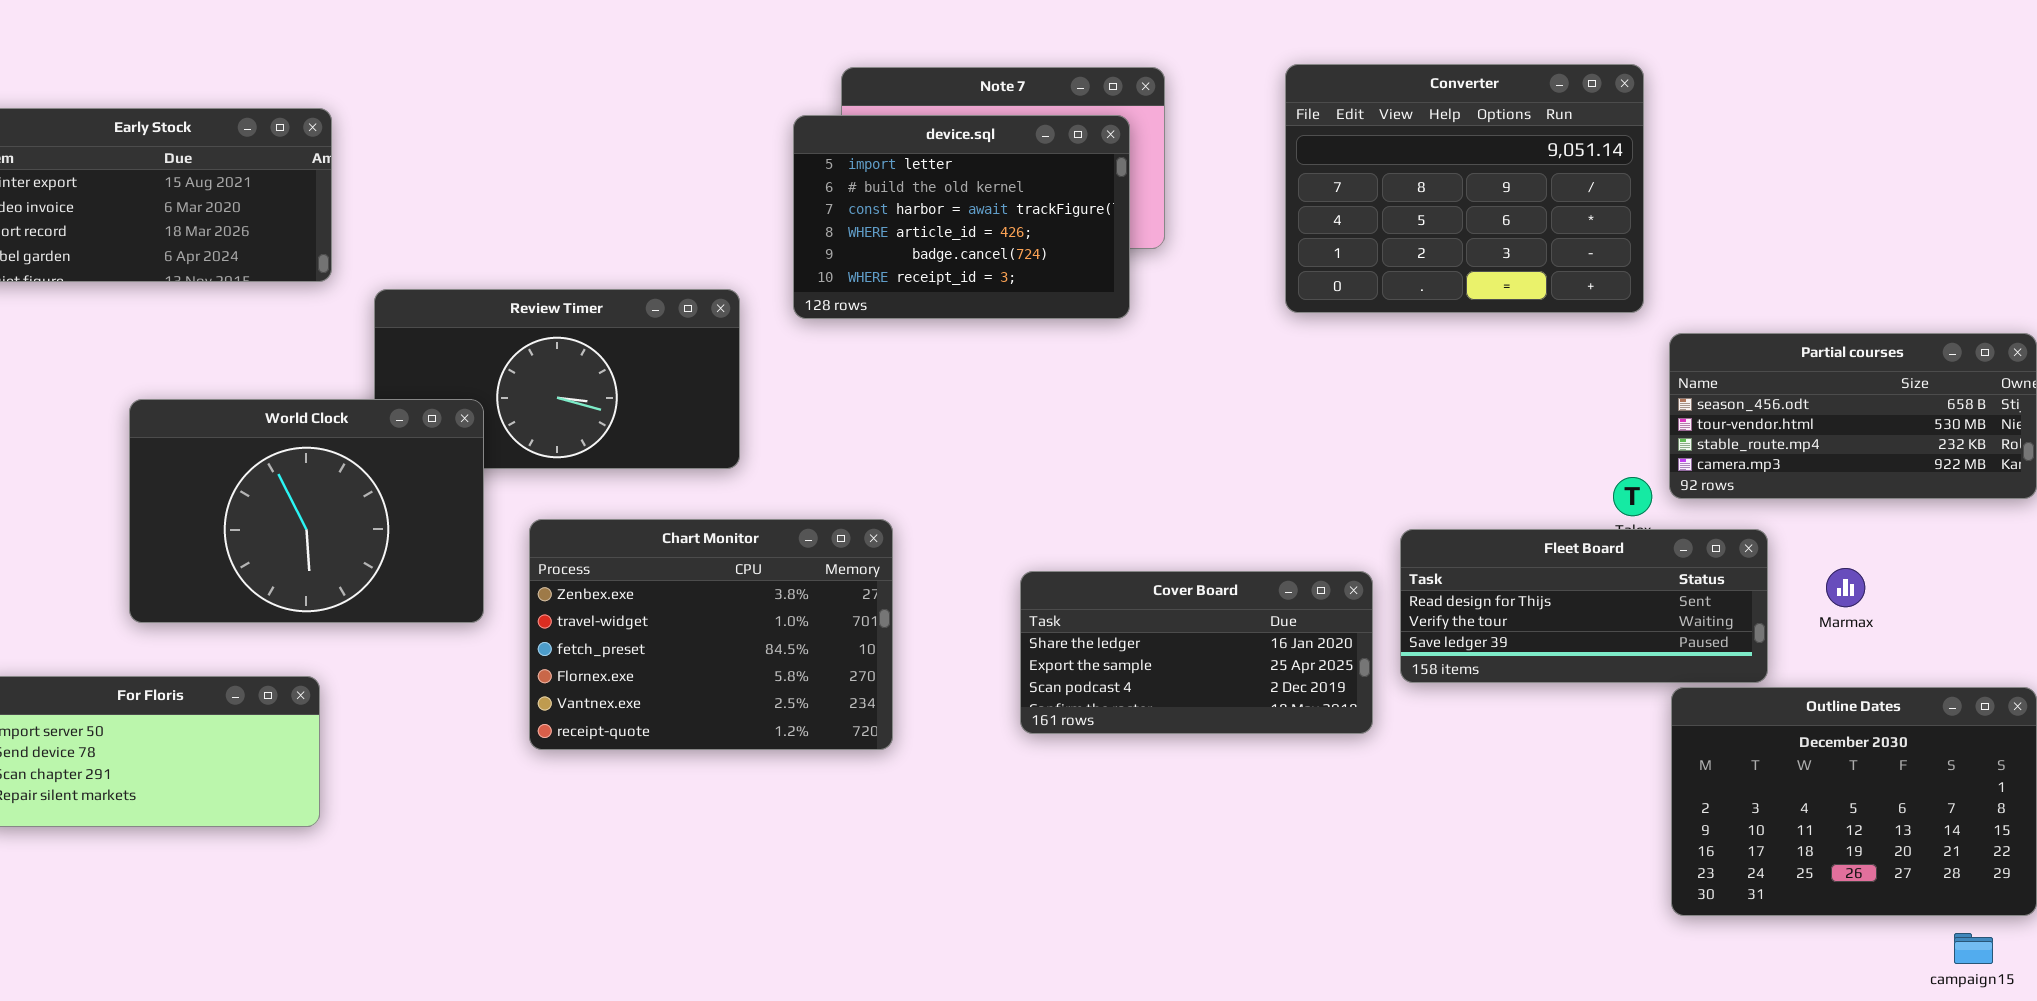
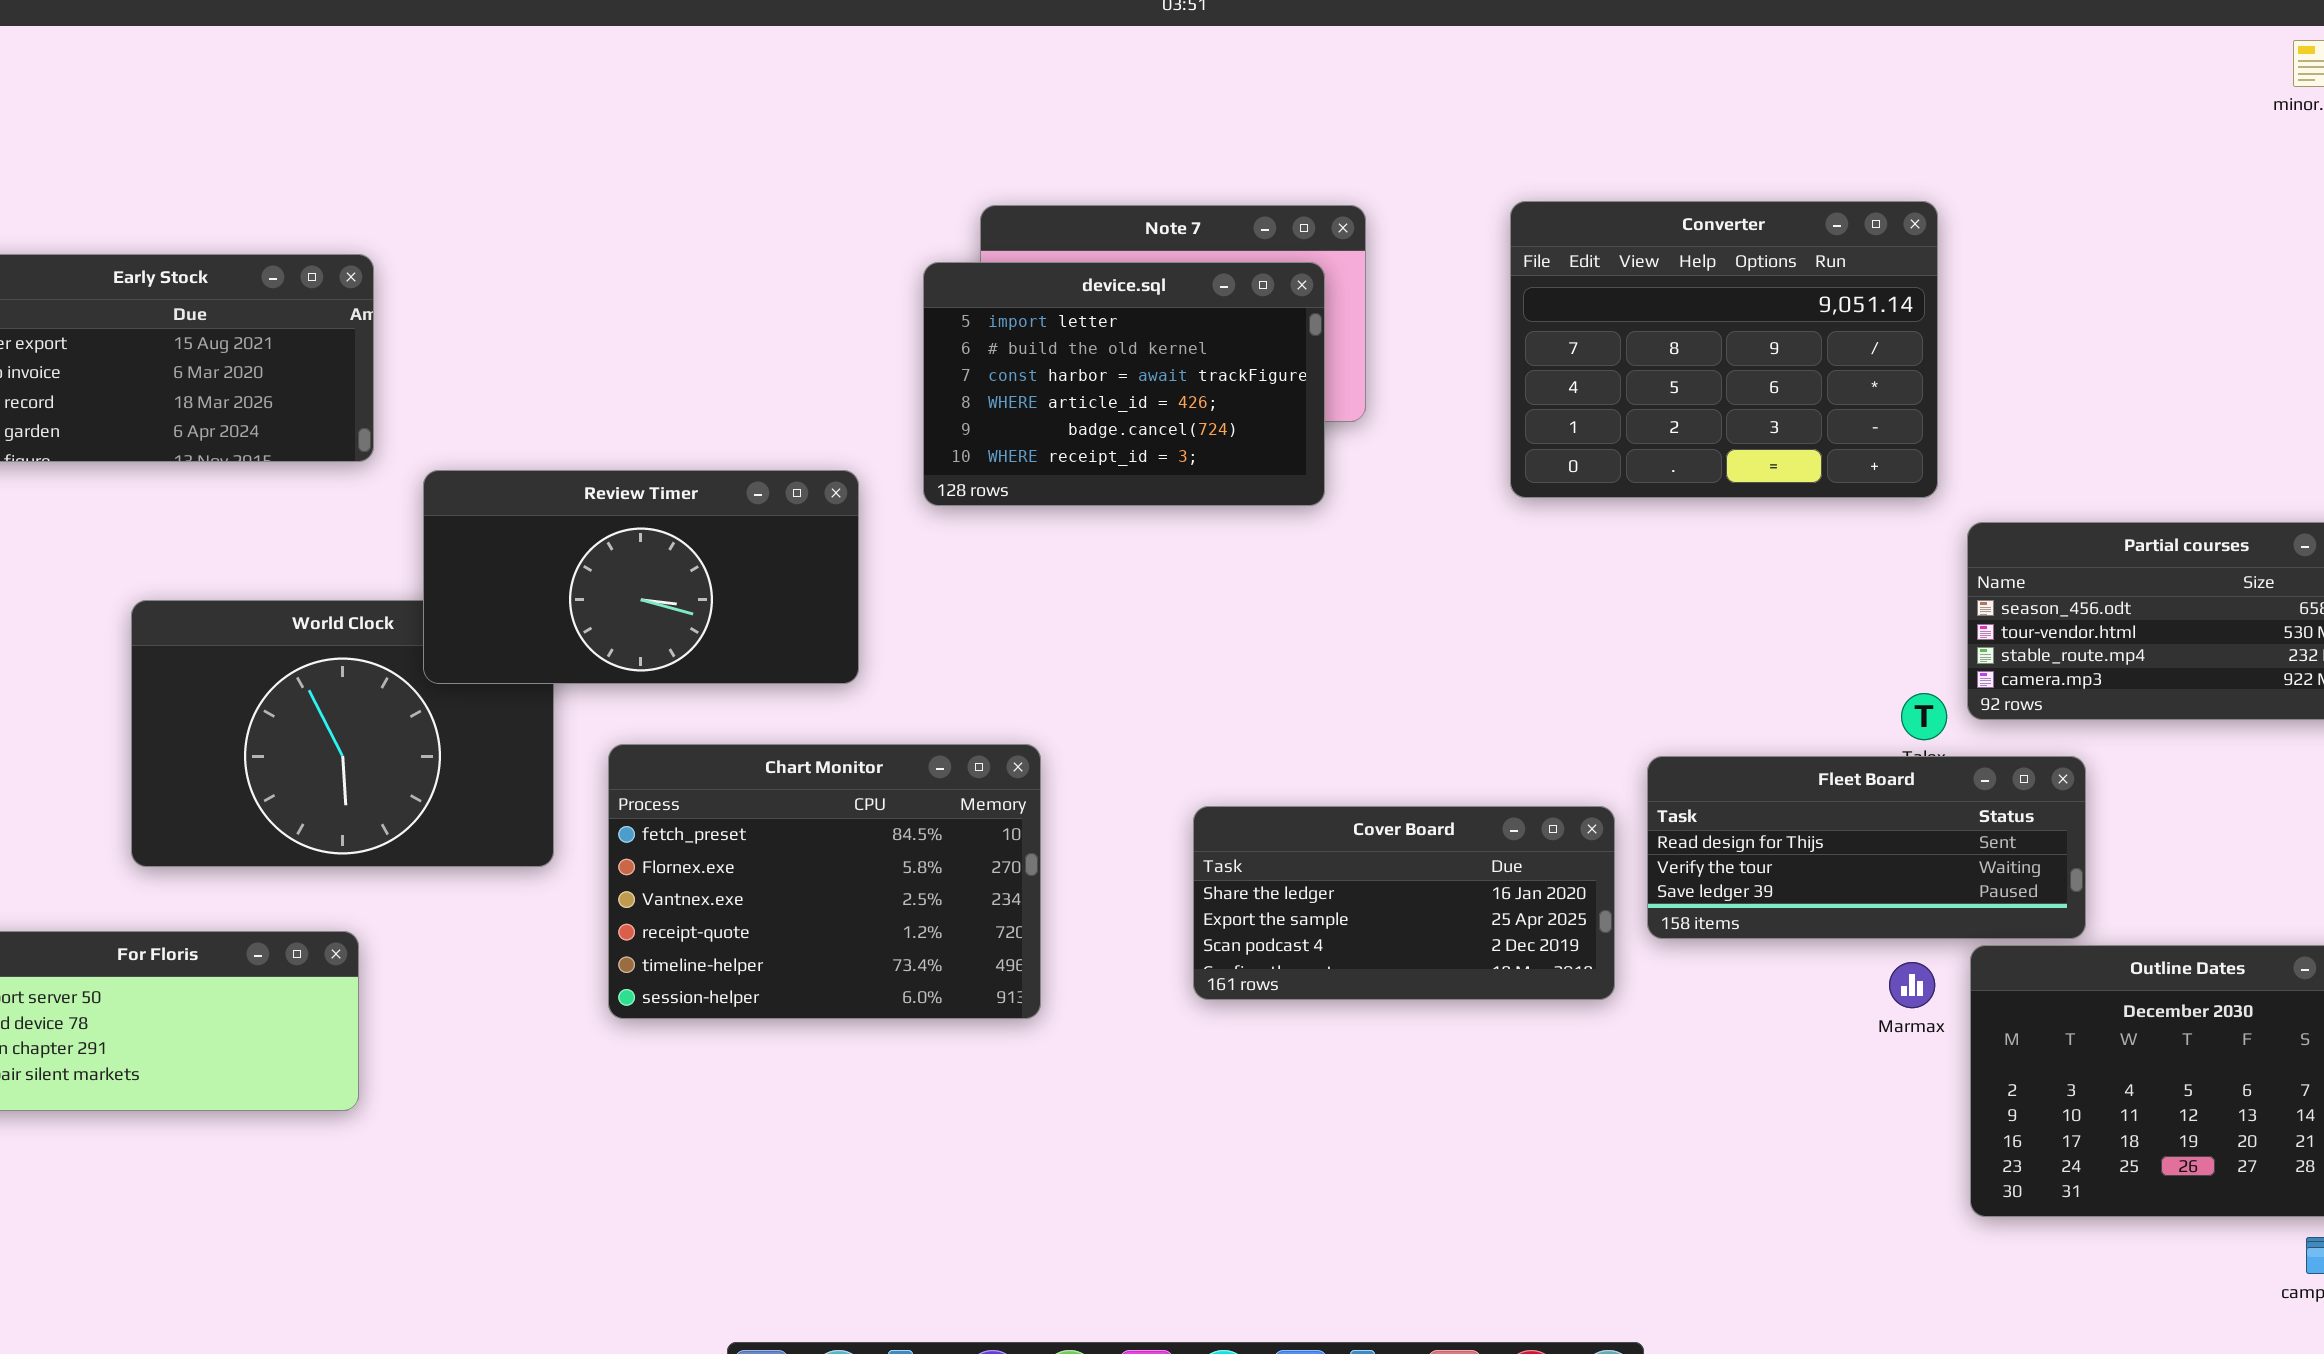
Review Timer: [374,289,740,469] -> [423,470,859,684], raised
Chart Monitor: [529,519,893,750] -> [608,744,1041,1019], scrolled down 2 rows
Marmax: [1826,568,1865,607] -> [1889,962,1935,1008], moved

